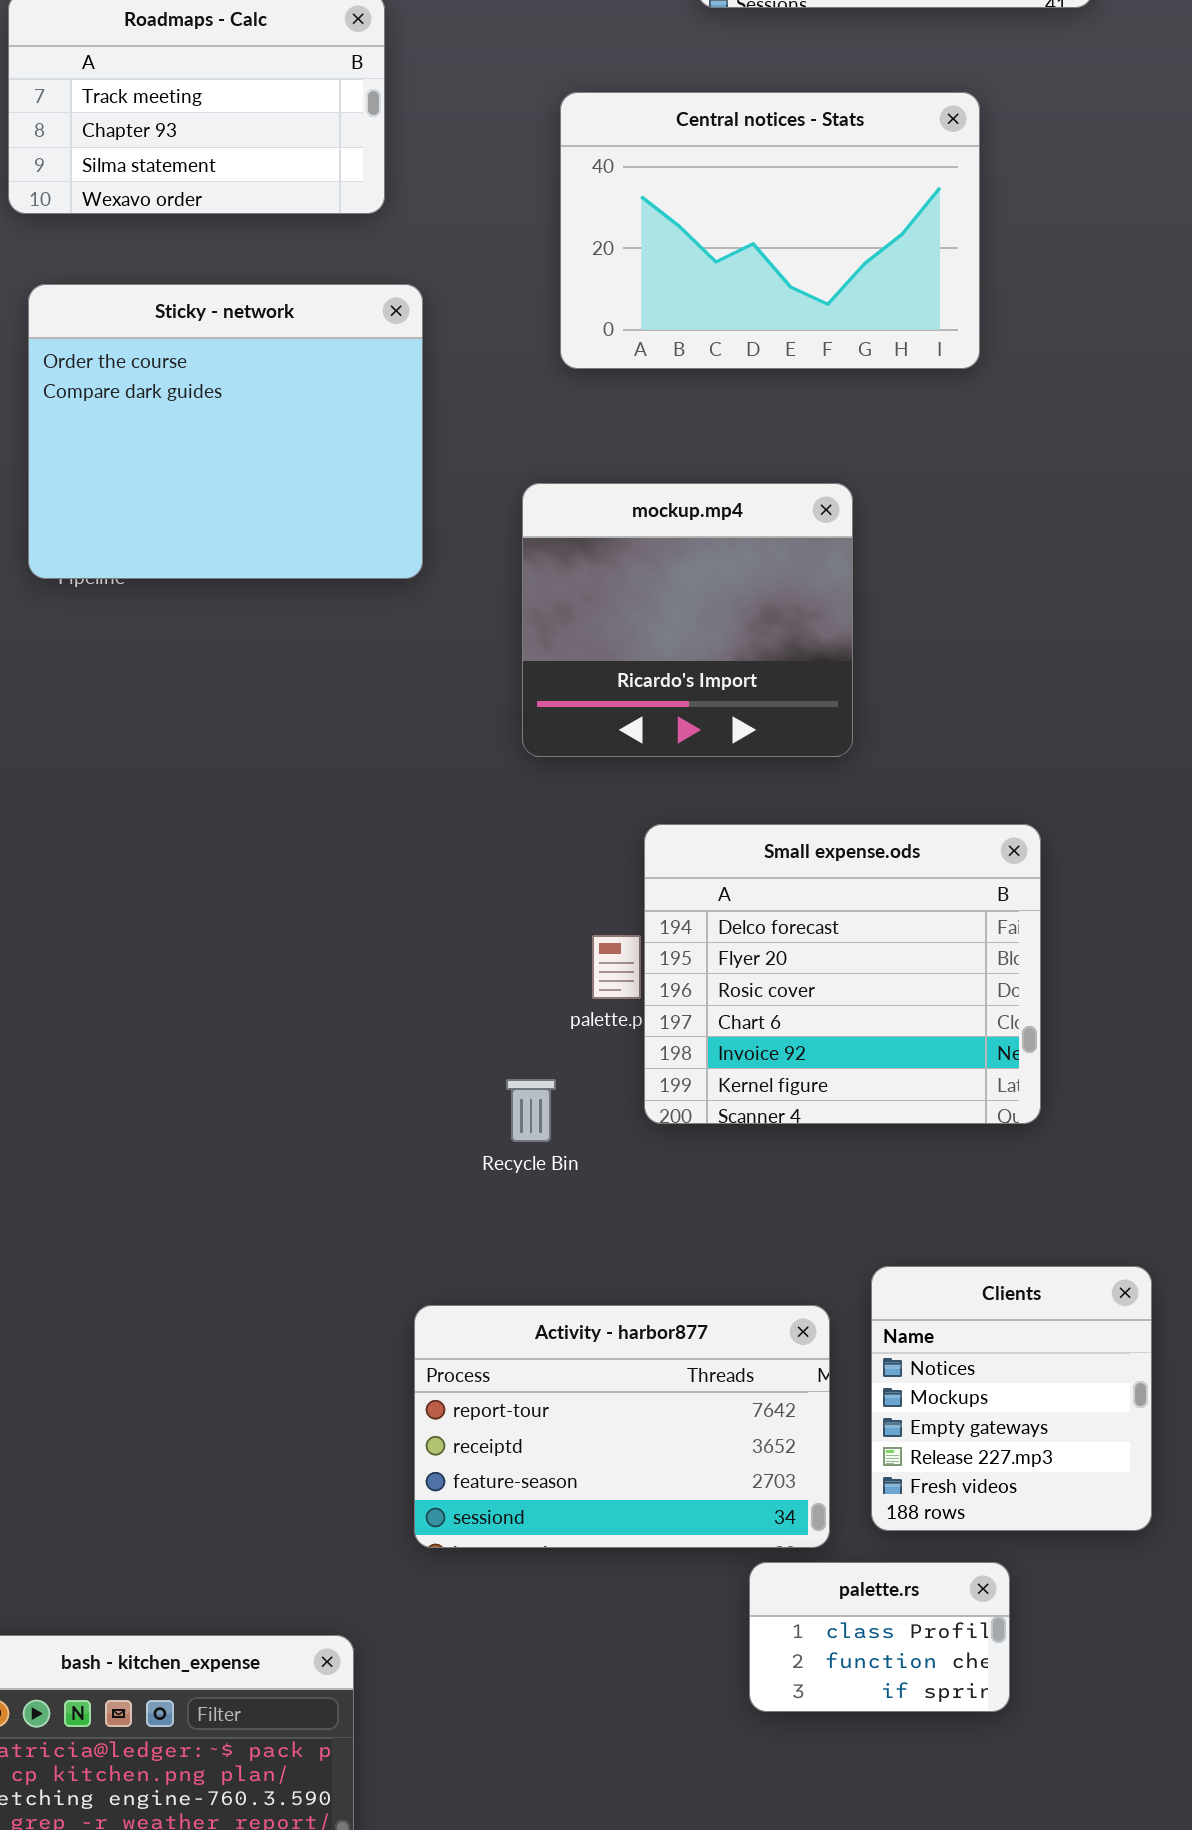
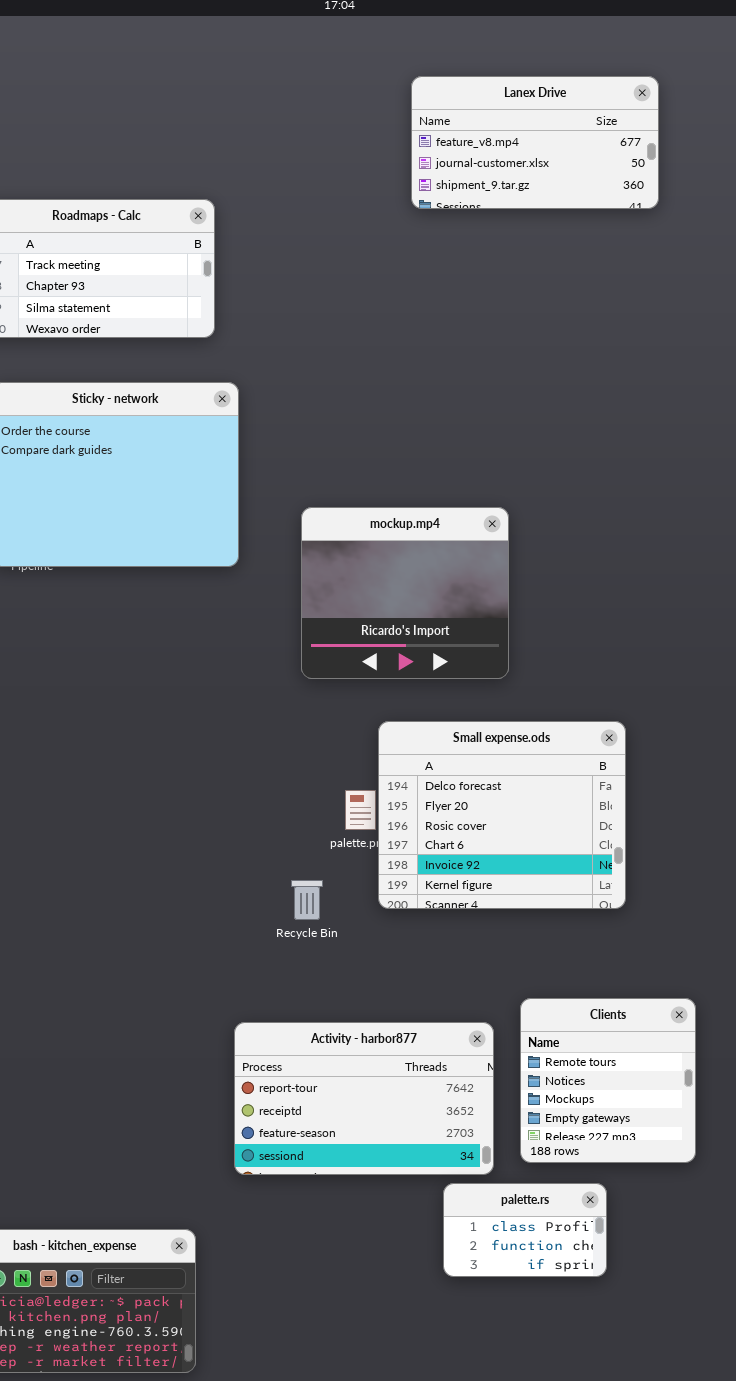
Central notices - Stats: [560,92,980,369] -> none, closed
Clients: [871,1266,1152,1531] -> [520,998,696,1163], scrolled up 1 row

